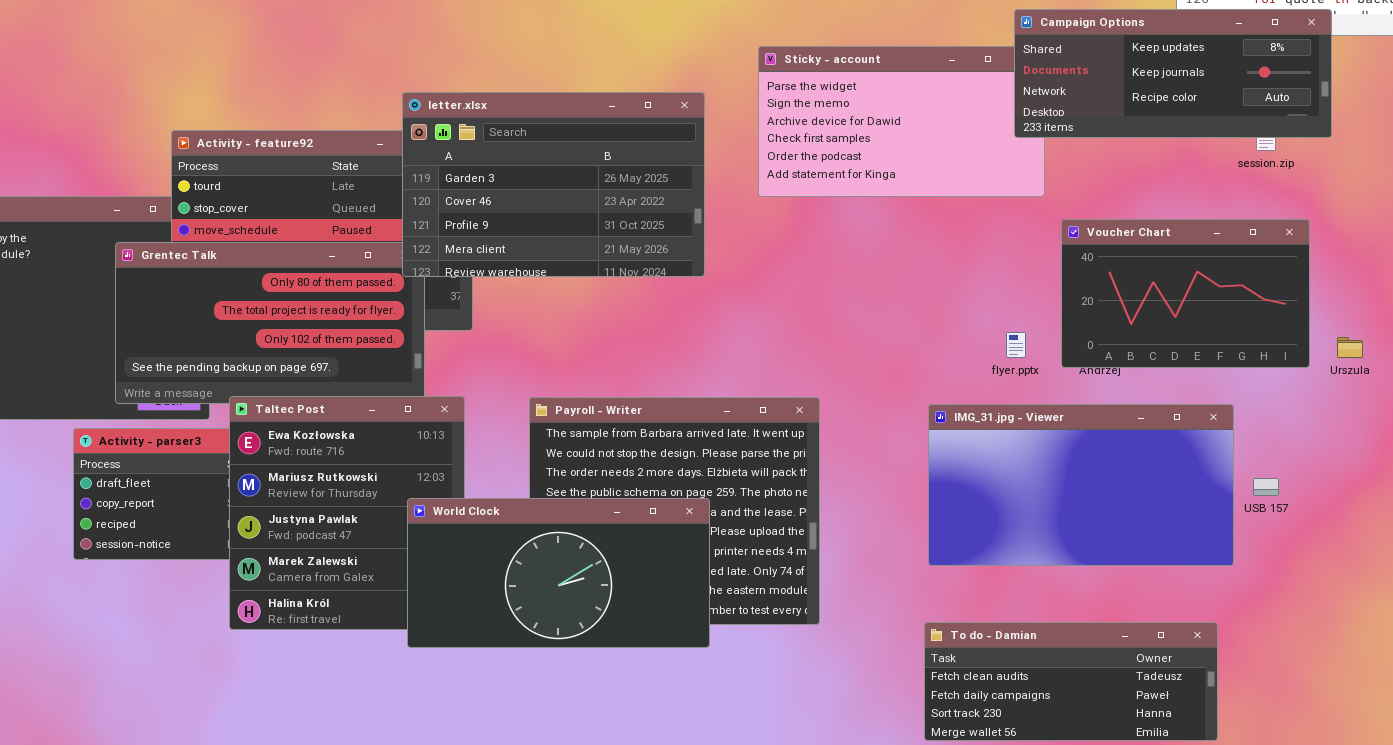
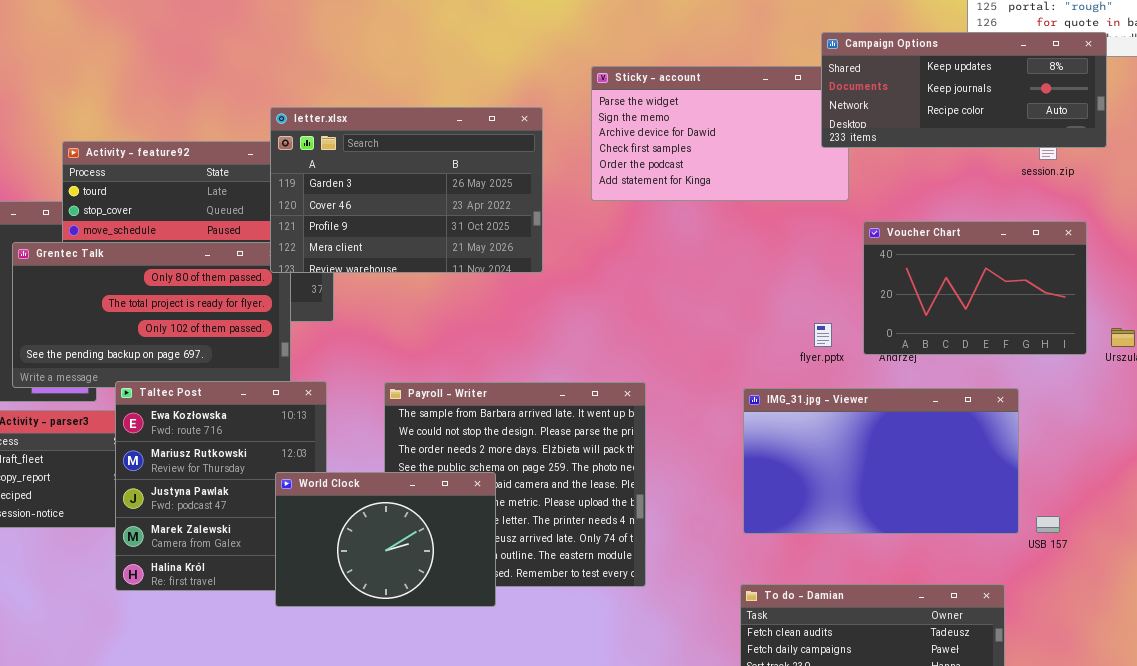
USB 157: [1253,478,1279,496] -> [1036,516,1060,533], moved
World Clock: [407,498,710,648] -> [275,472,496,607], resized

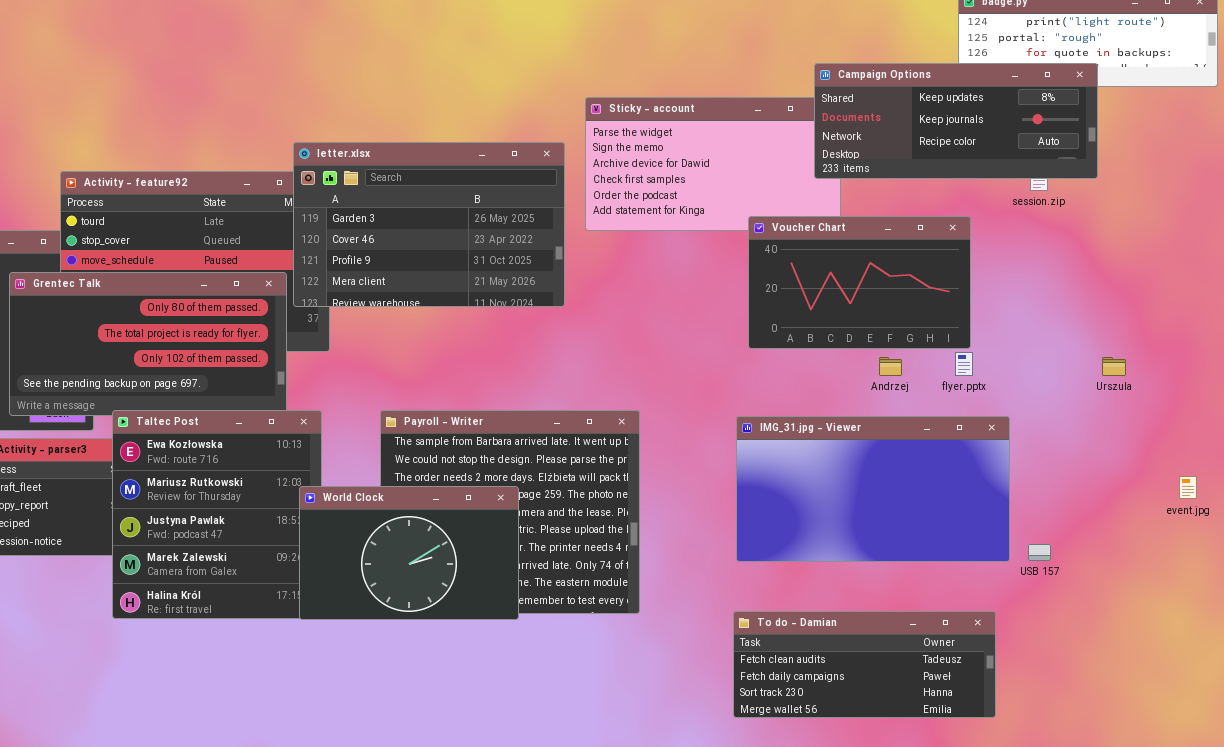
letter.xlsx: [270,107,543,273] -> [293,142,565,307], moved
Voucher Chart: [863,221,1087,355] -> [748,216,971,349], moved
flyer.pptx: [814,323,832,347] -> [955,352,973,376], moved
World Clock: [275,472,496,607] -> [299,486,519,620], moved

